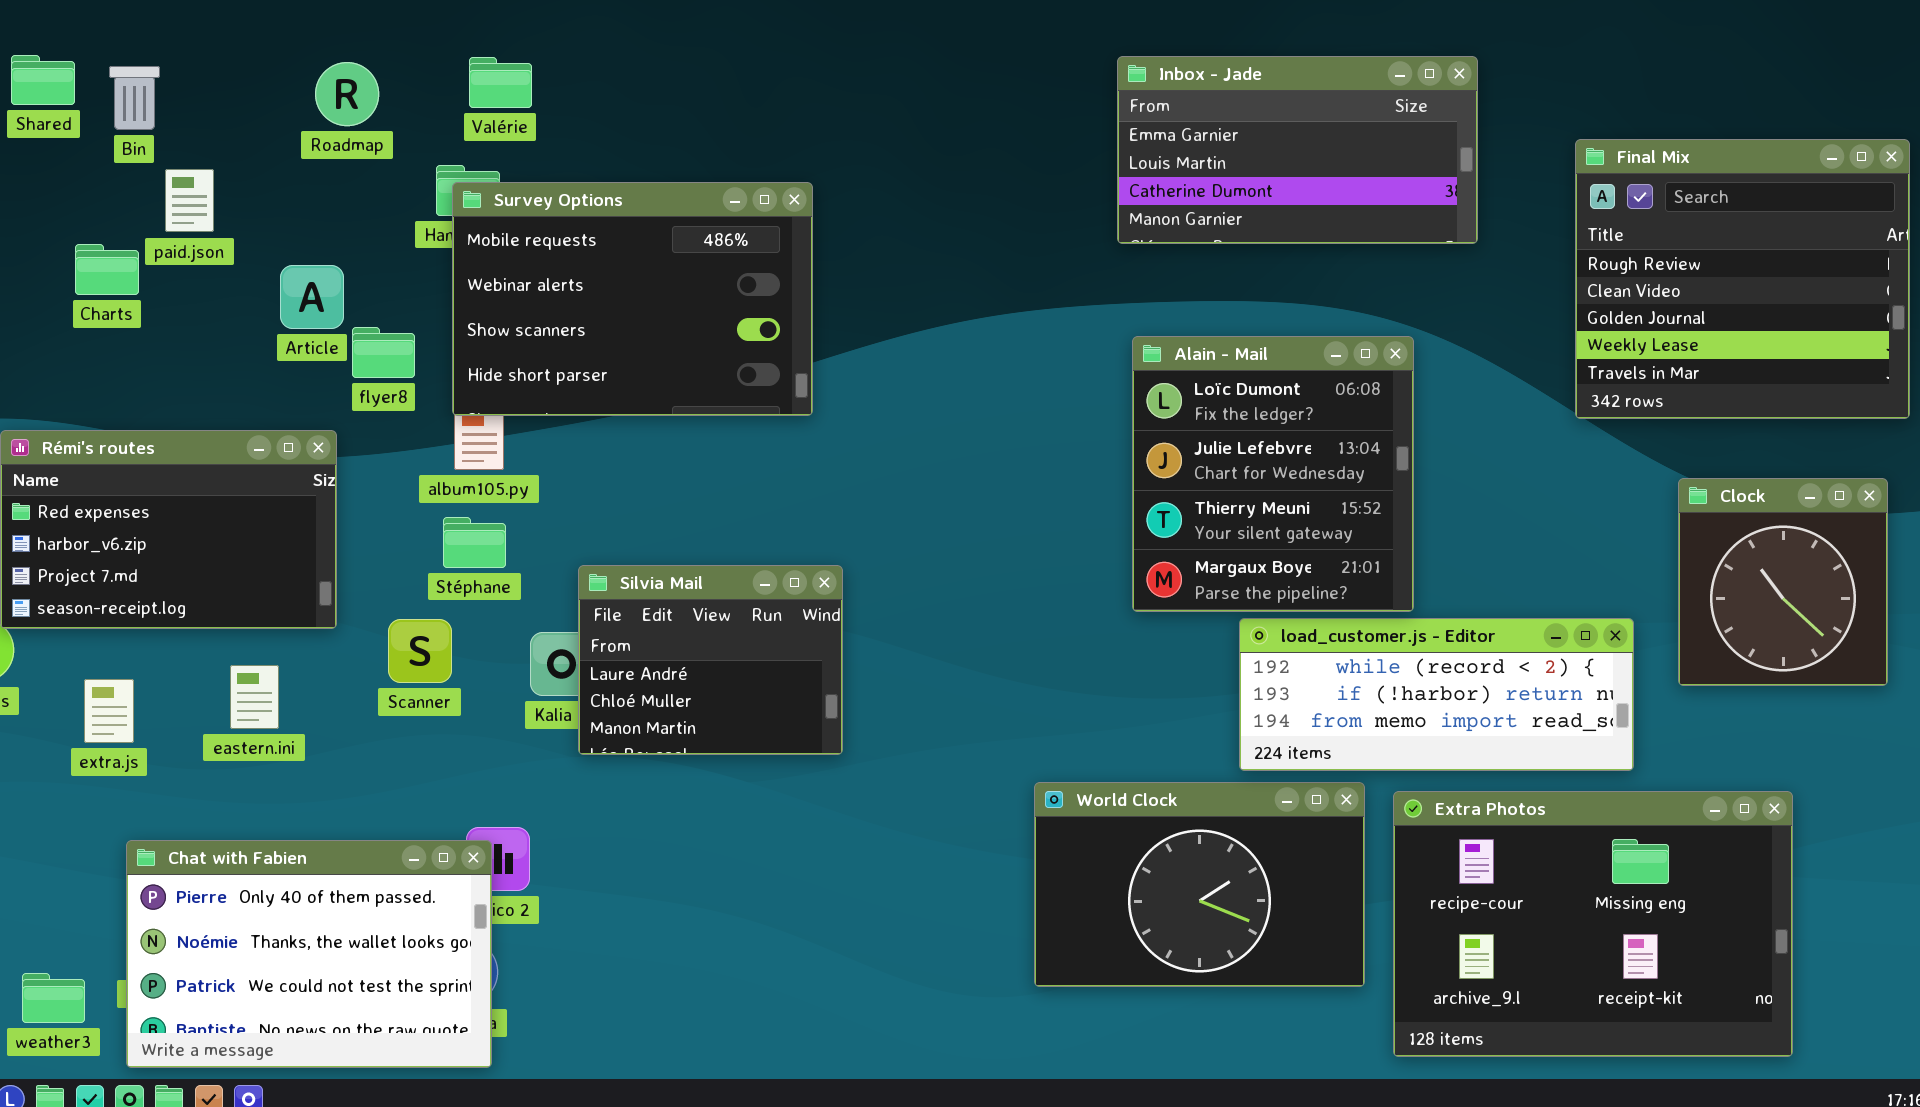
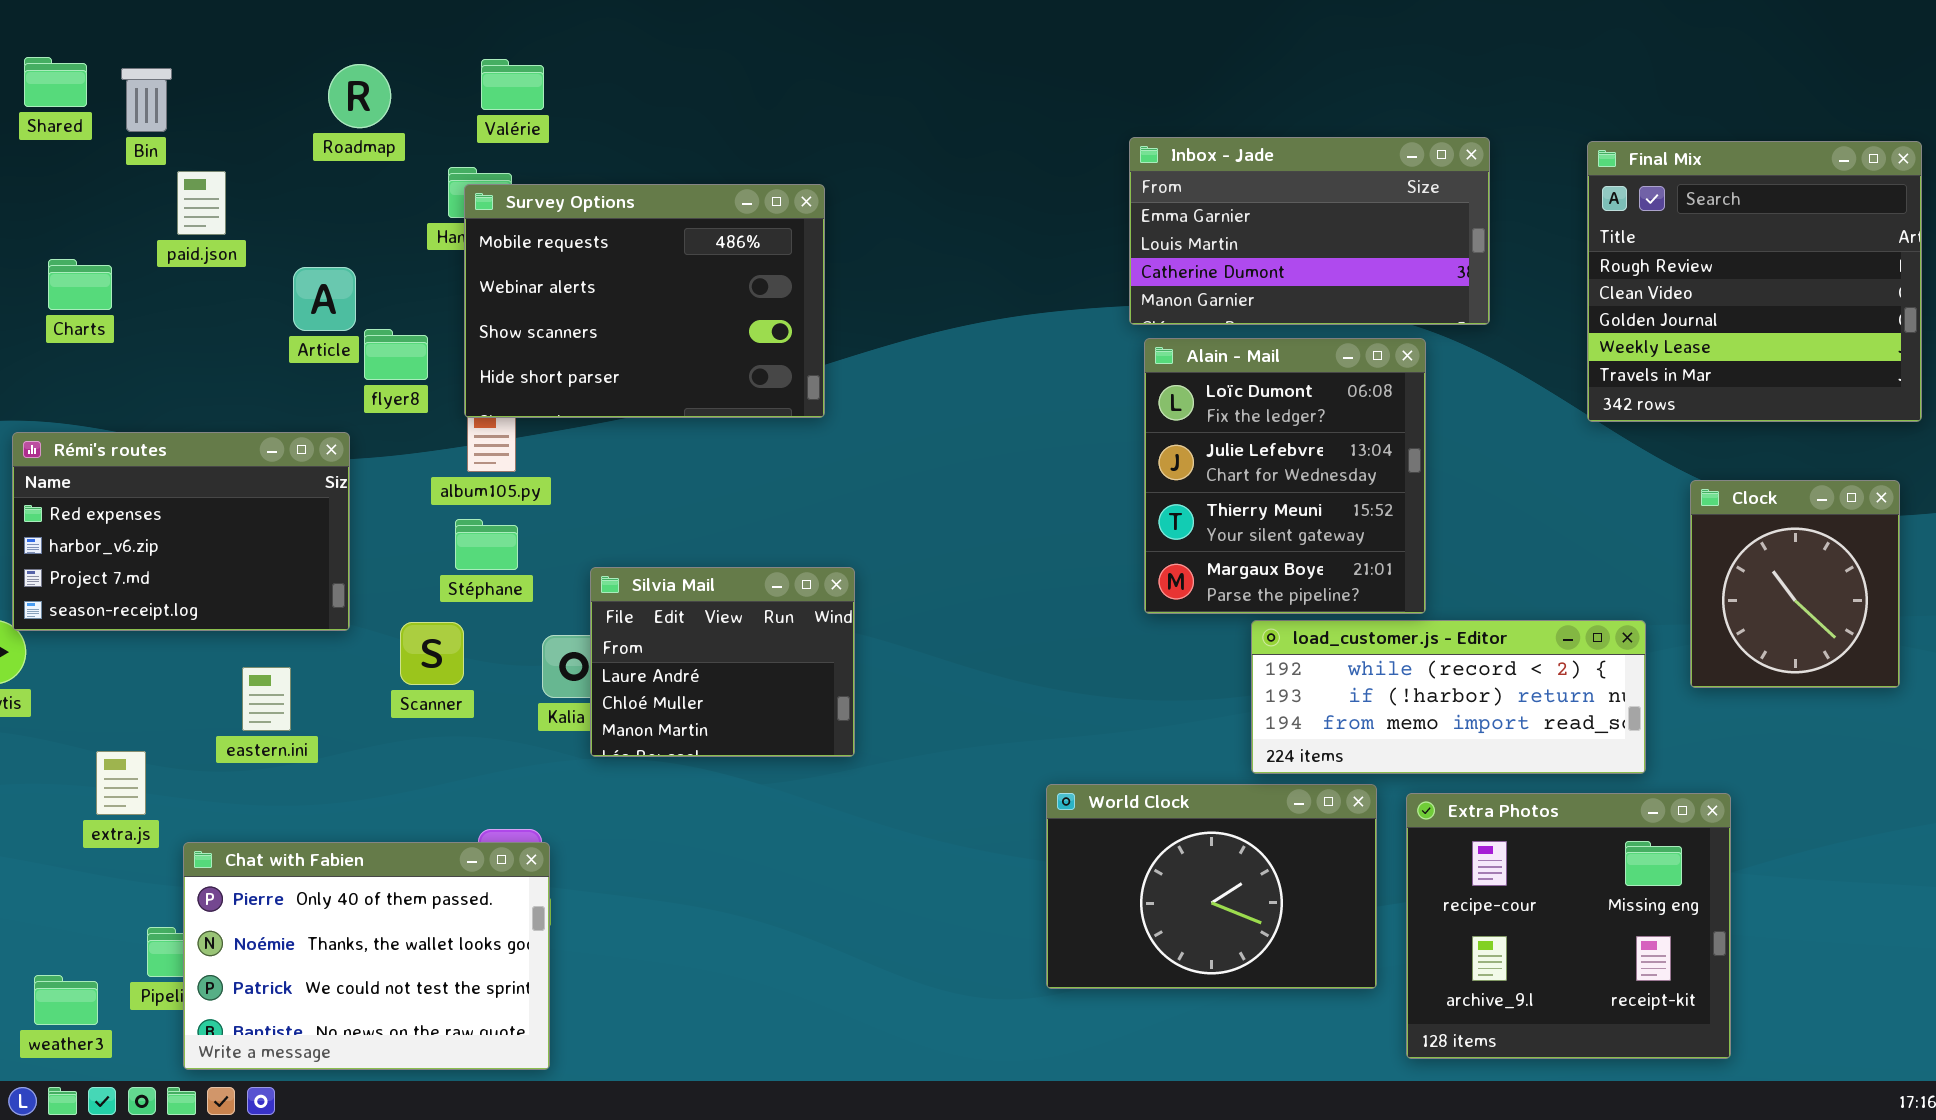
Inbox - Jade: [1117,56,1478,244] -> [1129,137,1490,325], moved
Charts: [75,244,139,295] -> [48,259,112,310], moved
extra.js: [84,679,134,743] -> [96,751,146,815], moved
Extra Photos: [1393,791,1793,1057] -> [1406,793,1731,1059], resized
Chat with Fabien: [126,840,492,1068] -> [183,842,550,1070], moved

